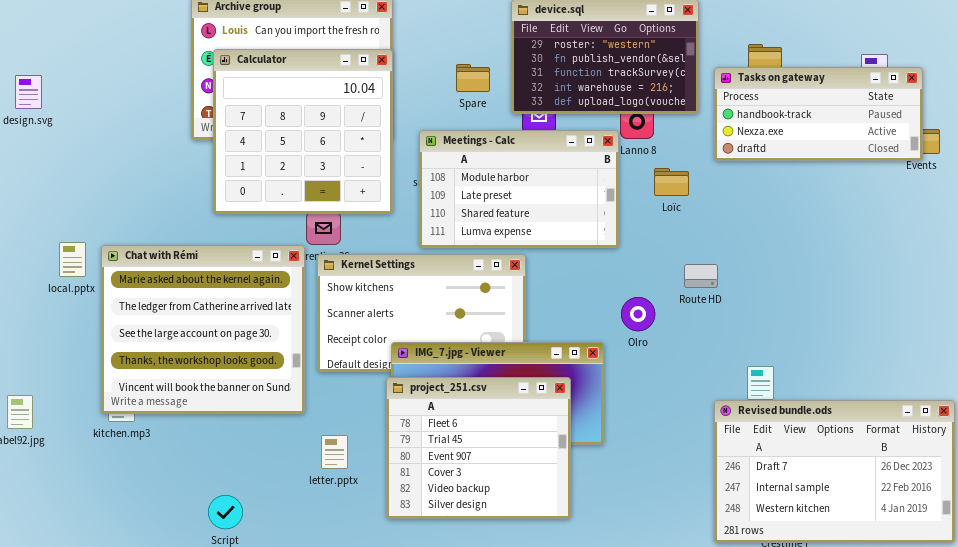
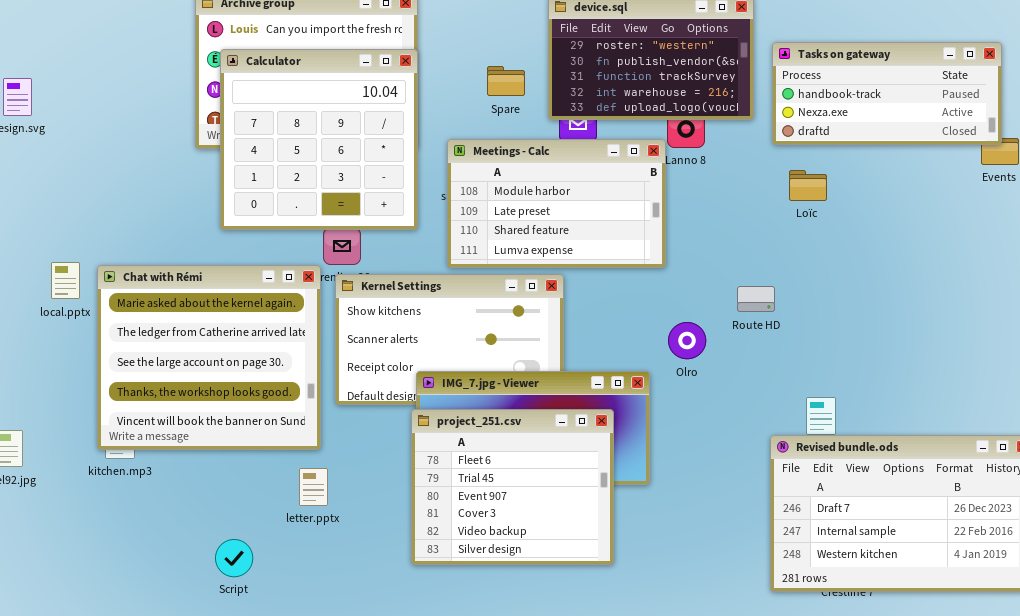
Tasks on gateway: [714,67,923,161] -> [772,42,1002,145], moved
Loïc: [654,168,689,196] -> [789,170,827,201], moved
letter.pptx: [321,435,348,469] -> [299,468,328,506], moved

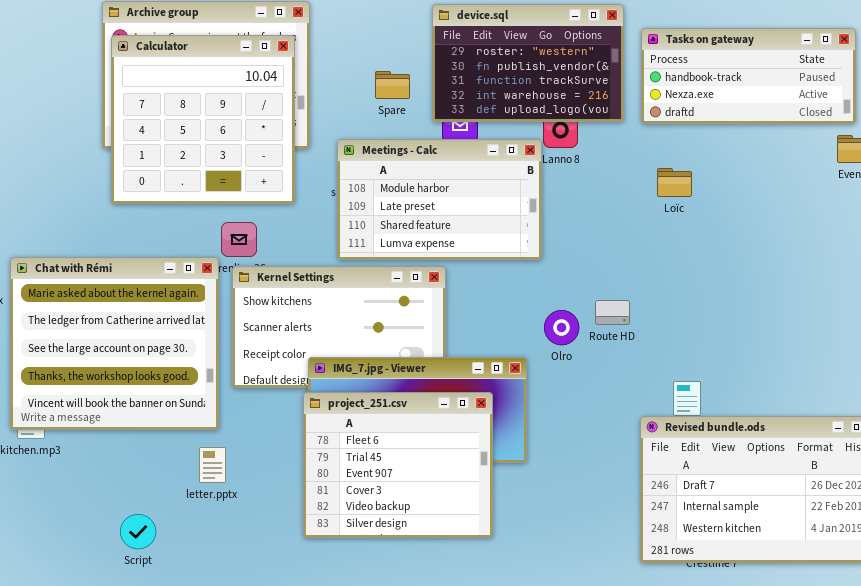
Tasks on gateway: [772,42,1002,145] -> [641,28,856,124], moved
Calculator: [220,49,418,230] -> [111,35,295,204], moved
Route HD: [737,286,775,312] -> [595,300,630,325], moved

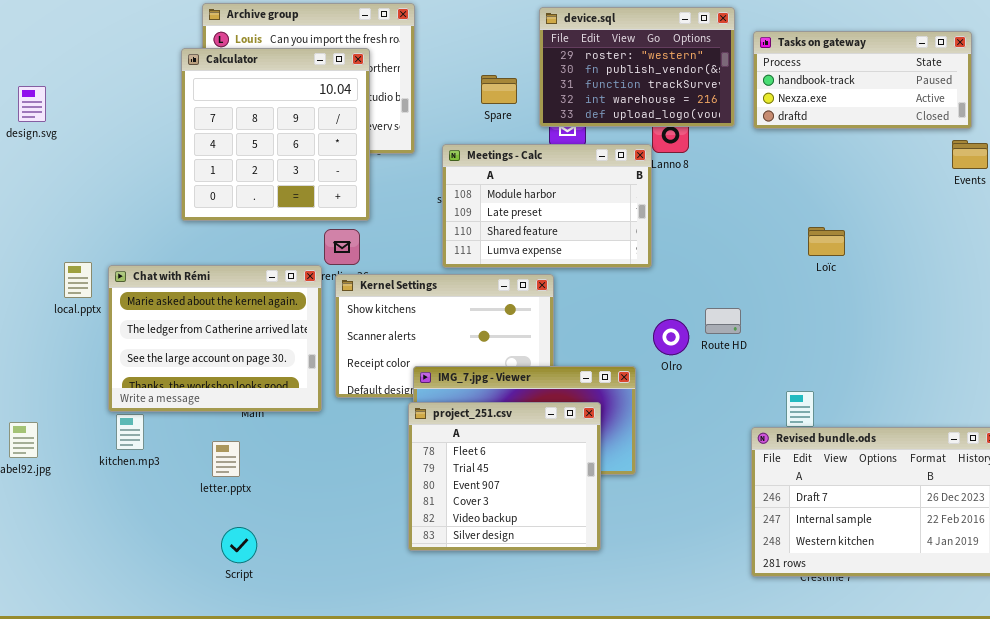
Calculator: [111,35,295,204] -> [181,48,370,221], moved
Loïc: [657,168,692,197] -> [808,227,845,256], moved
Chat with Rémi: [10,257,219,430] -> [108,265,322,412], resized
letter.pptx: [199,447,226,483] -> [212,441,240,477], moved

